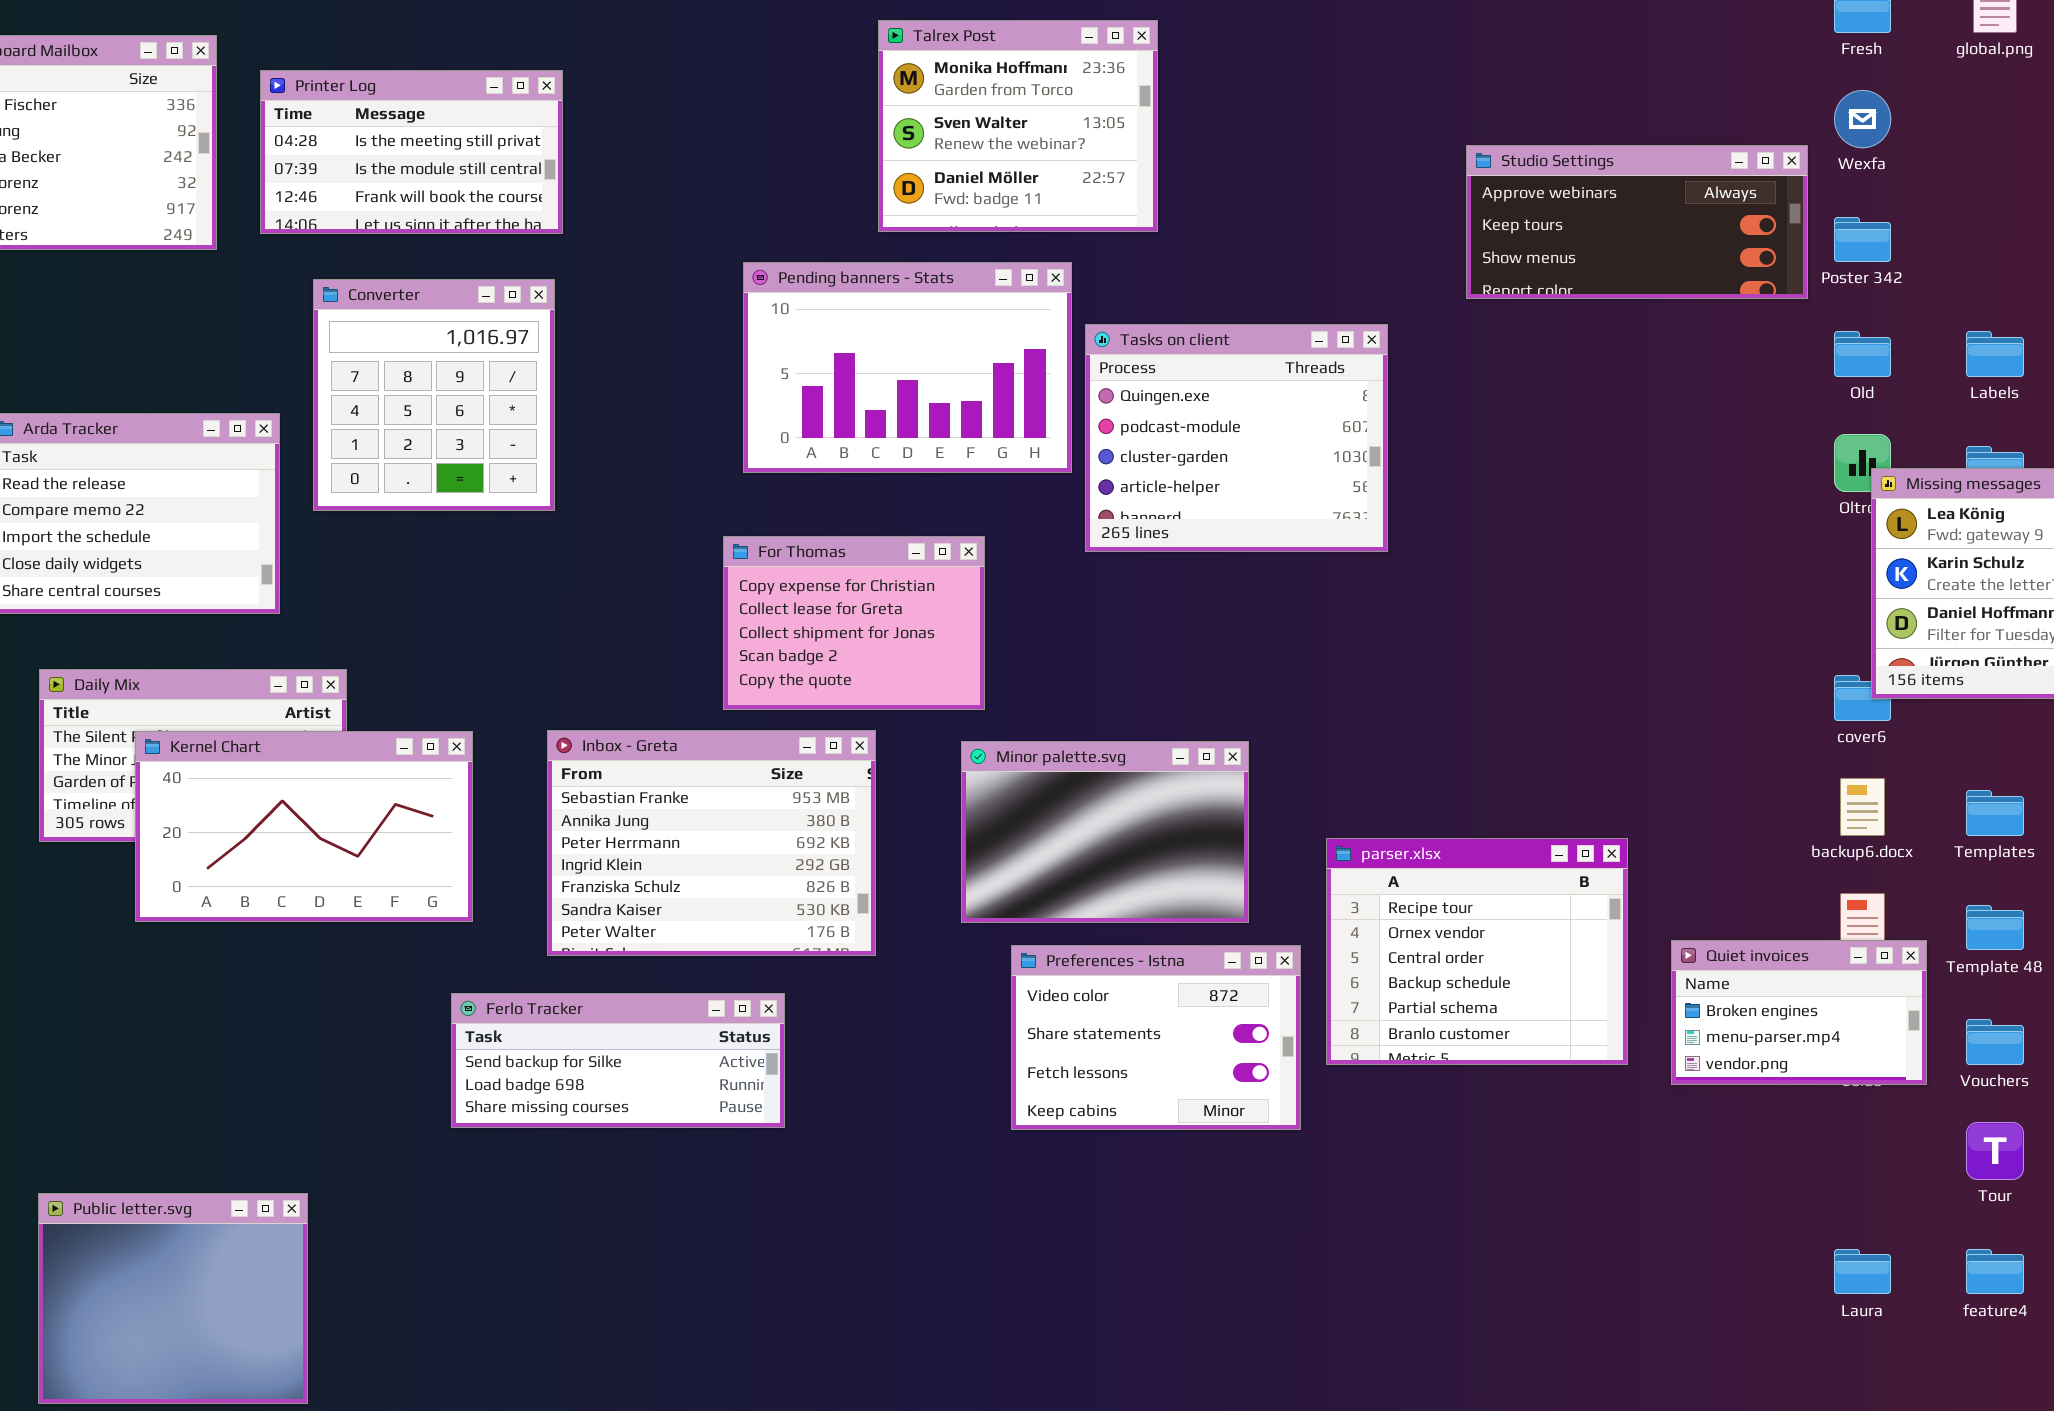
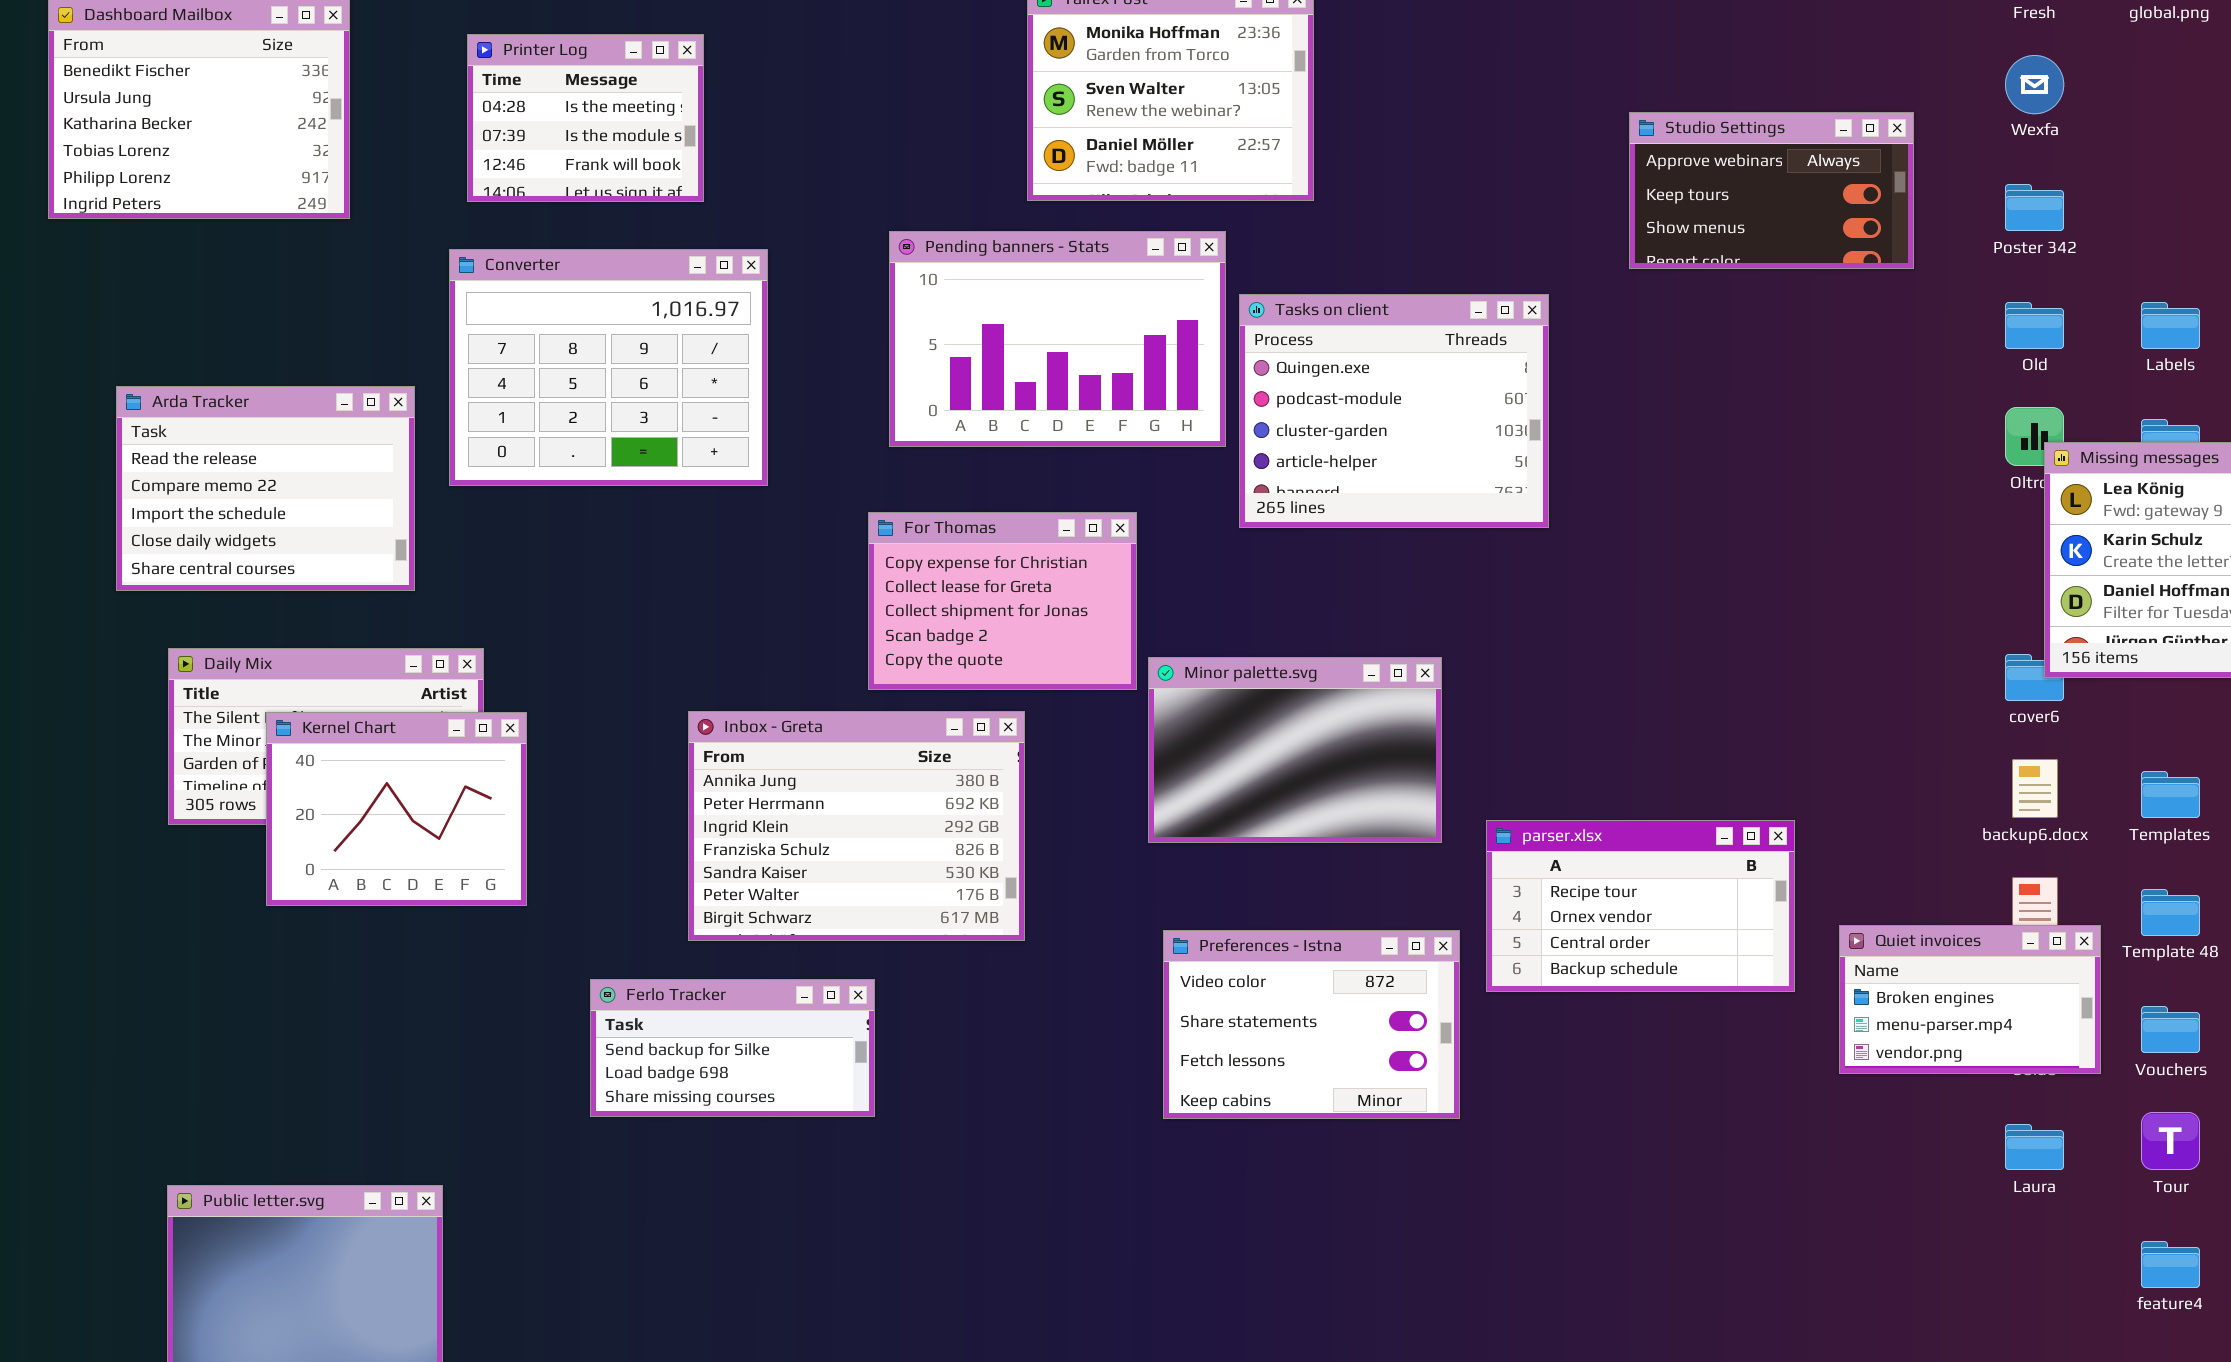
Printer Log: [260,70,563,234] -> [467,34,704,202], resized
Studio Settings: [1466,145,1808,299] -> [1629,112,1914,269], resized
Converter: [313,279,555,511] -> [449,249,768,486], resized
Inbox - Greta: [547,730,876,956] -> [688,711,1025,941], scrolled down 1 row
Kernel Chart: [135,731,473,922] -> [266,712,527,906], resized
Minor palette.svg: [961,741,1249,923] -> [1148,657,1442,843], moved
parser.xlsx: [1326,838,1628,1065] -> [1486,820,1795,992], resized
Ferlo Tracker: [451,993,785,1128] -> [590,979,875,1117], resized
Laura: [1834,1249,1891,1294] -> [2005,1124,2064,1170], moved

